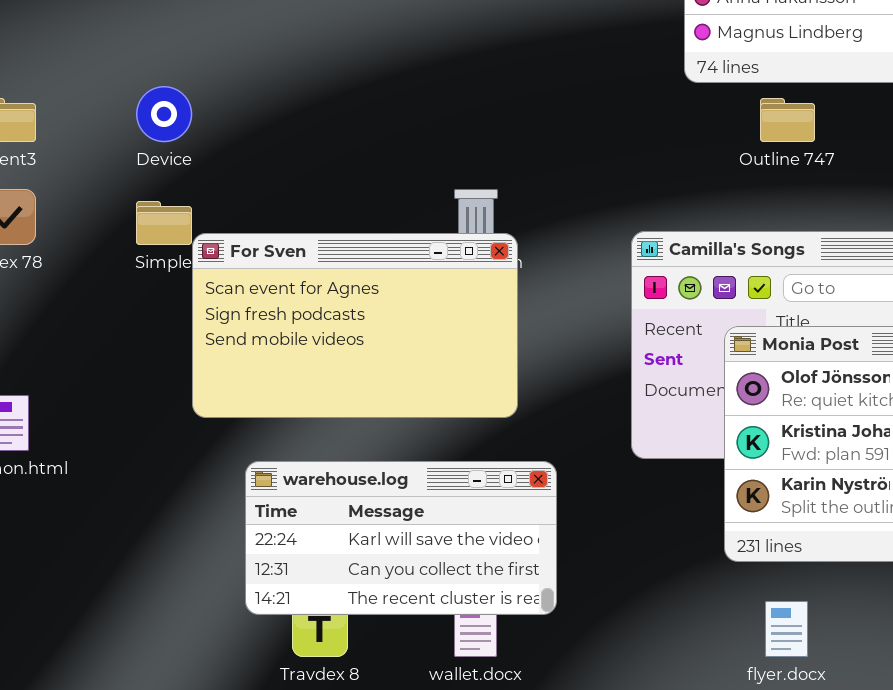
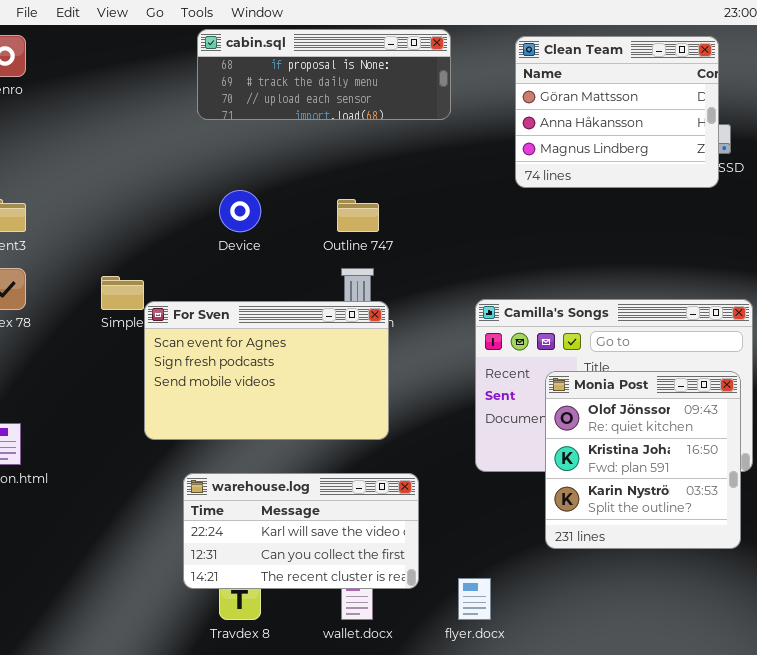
Device: [136,86,192,142] -> [219,190,261,232], moved
Outline 747: [760,98,815,142] -> [337,199,379,232], moved
flyer.docx: [765,601,808,657] -> [458,578,491,620], moved

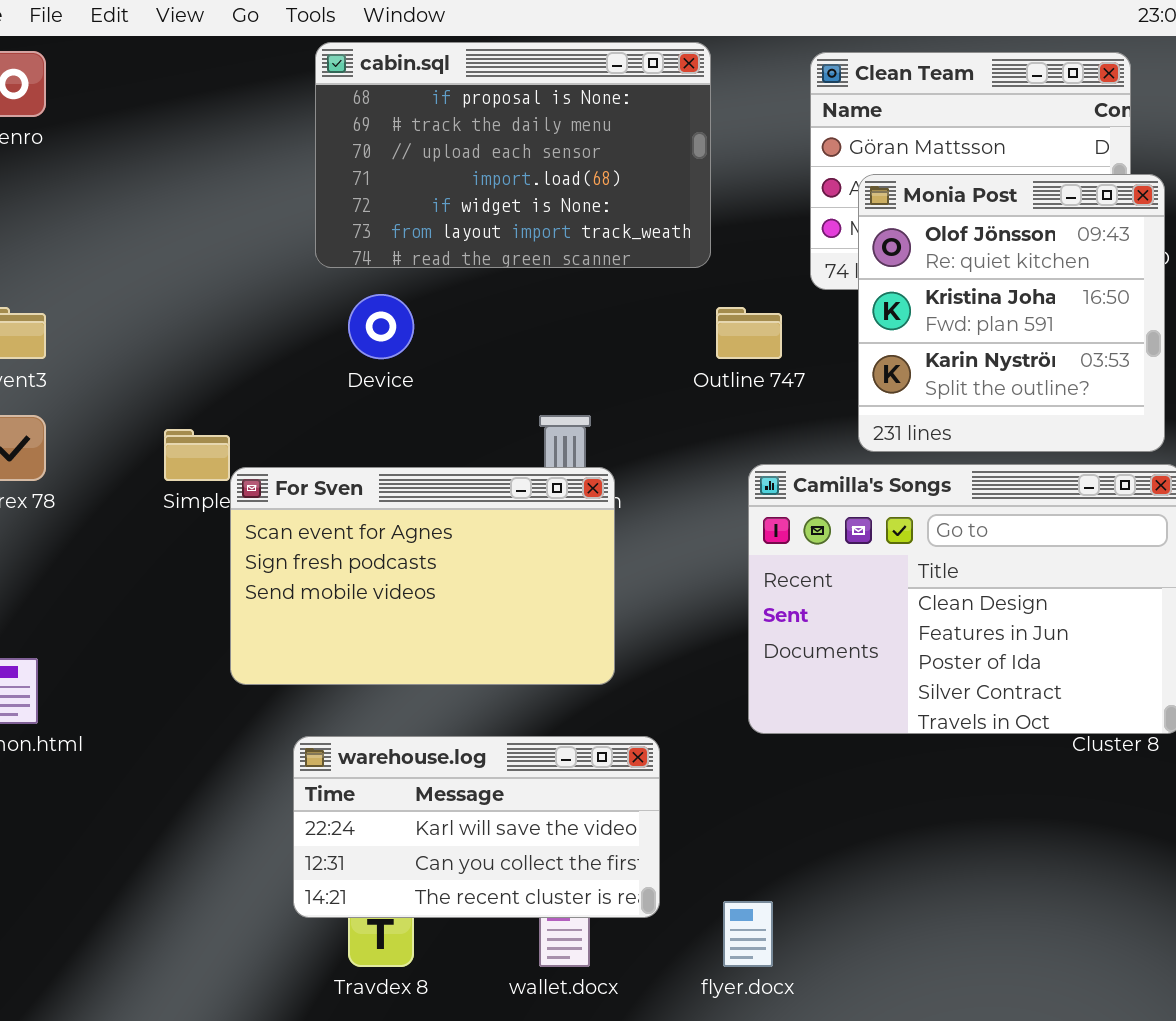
cabin.sql: [197,29,451,120] -> [315,42,711,268], resized
Outline 747: [337,199,379,232] -> [716,307,782,359], moved
Monia Post: [545,371,741,549] -> [858,174,1165,452], moved

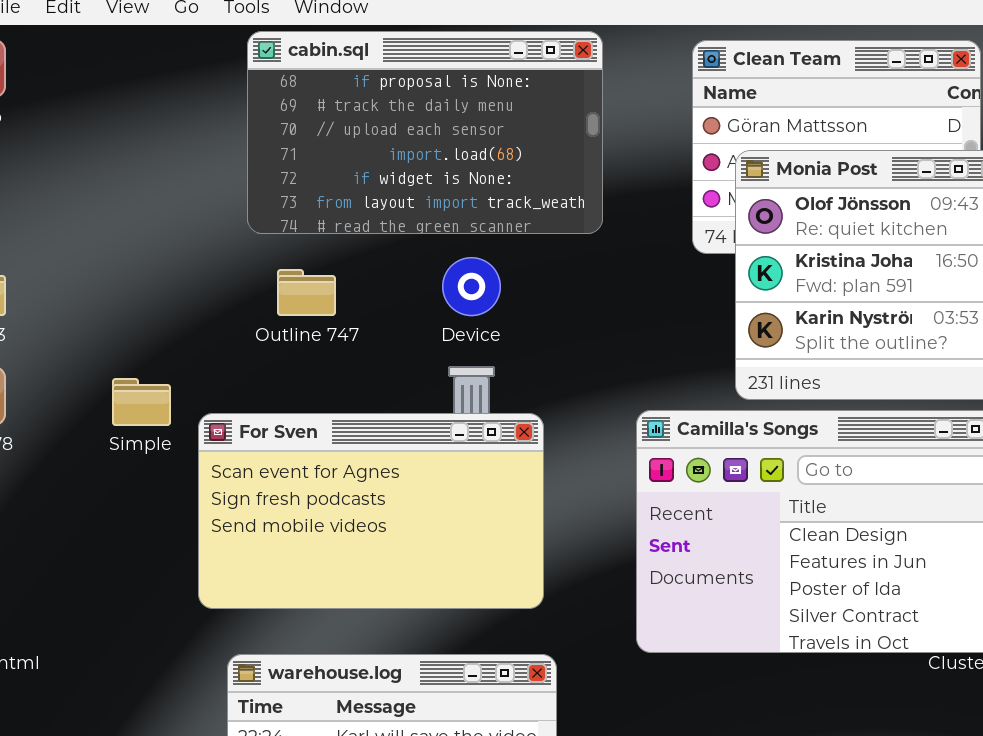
Device: [348,294,414,359] -> [442,257,501,316], moved
Outline 747: [716,307,782,359] -> [277,269,336,316], moved
For Sven: [230,467,615,685] -> [198,413,544,609], moved

